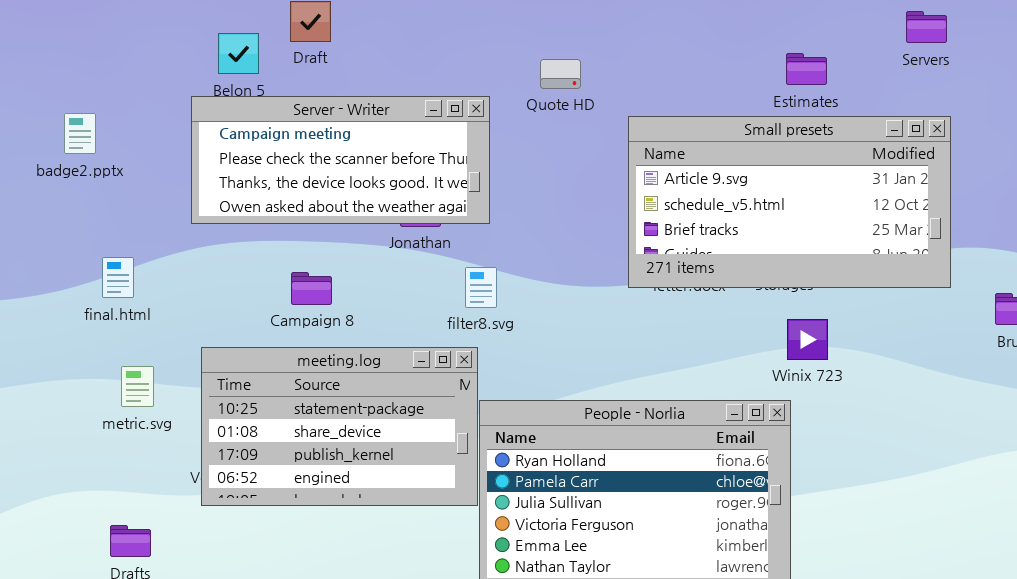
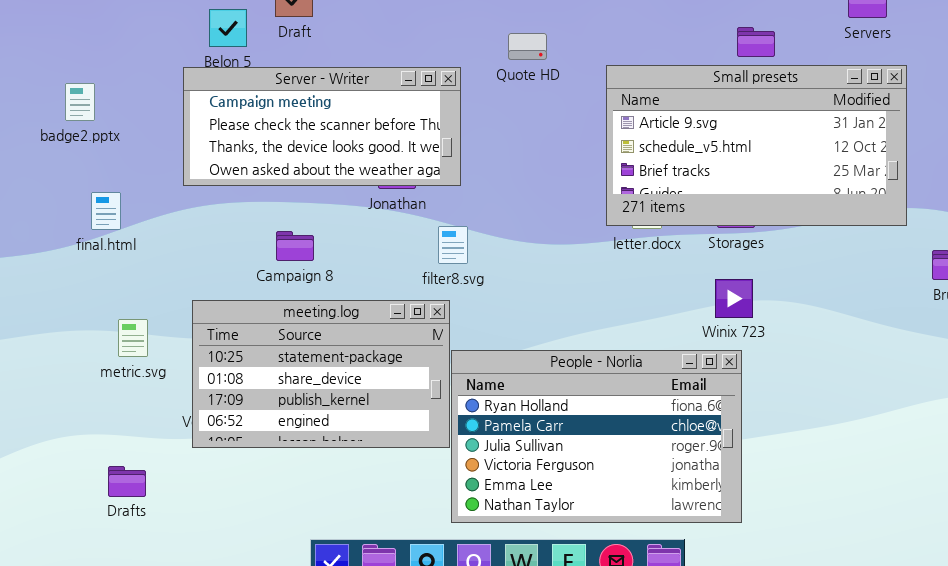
Small presets: [628,116,951,288] -> [606,65,907,226], moved
final.html: [102,257,134,298] -> [91,192,121,230], moved
Winix 723: [787,319,828,360] -> [715,279,753,318], moved

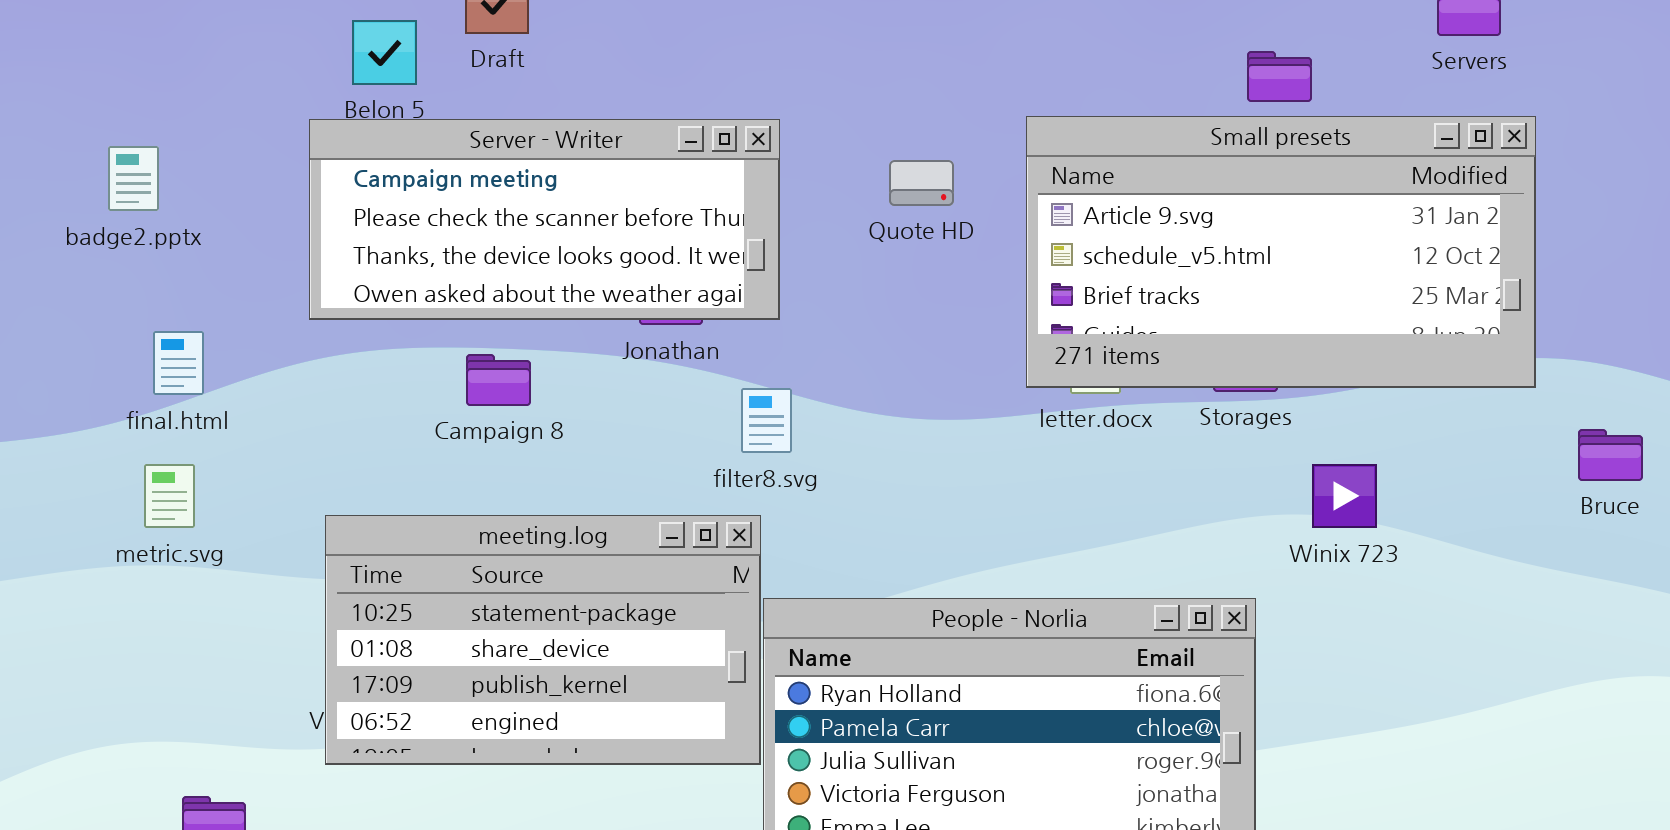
Quote HD: [508,33,547,60] -> [889,160,954,206], moved
Campaign 8: [276,231,314,261] -> [466,354,531,406], moved
Winix 723: [715,279,753,318] -> [1312,464,1377,528], moved
metric.svg: [118,319,148,357] -> [144,464,195,528], moved

